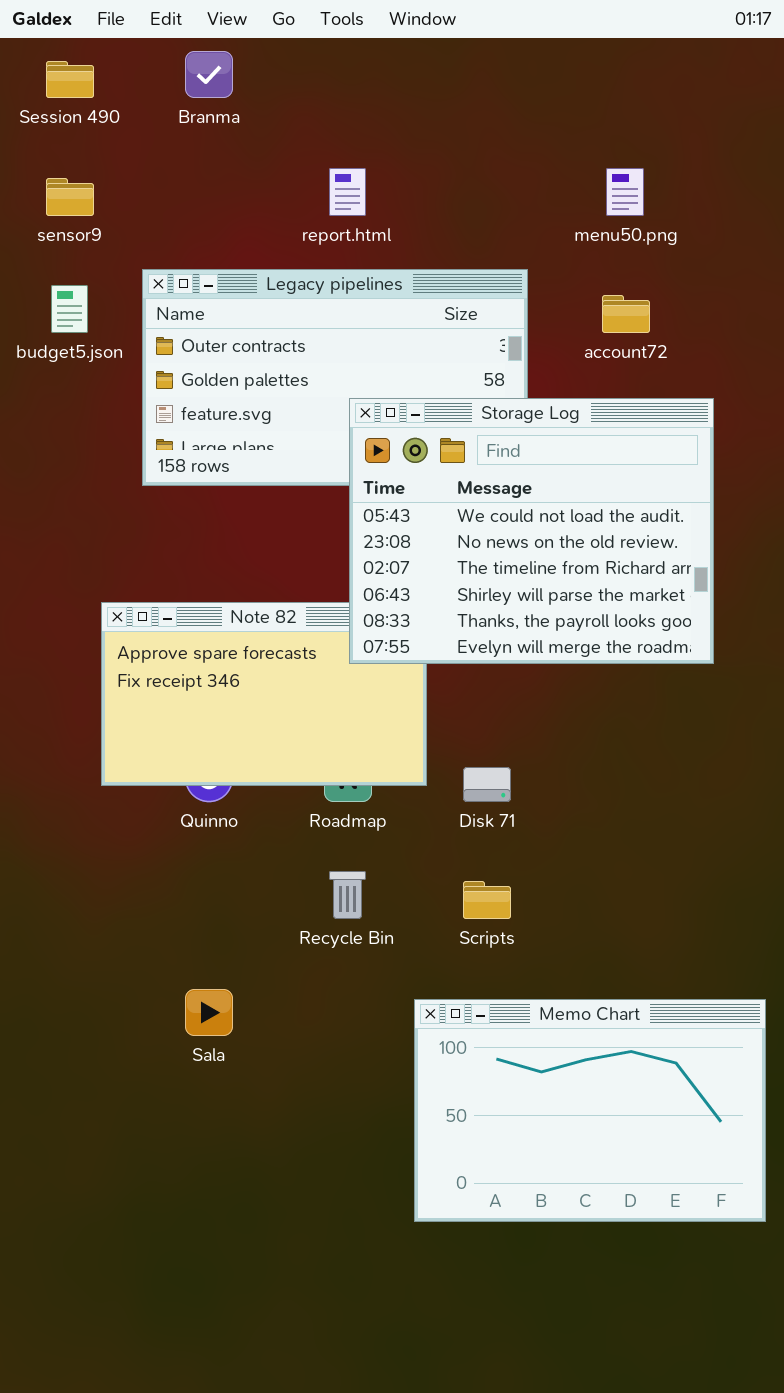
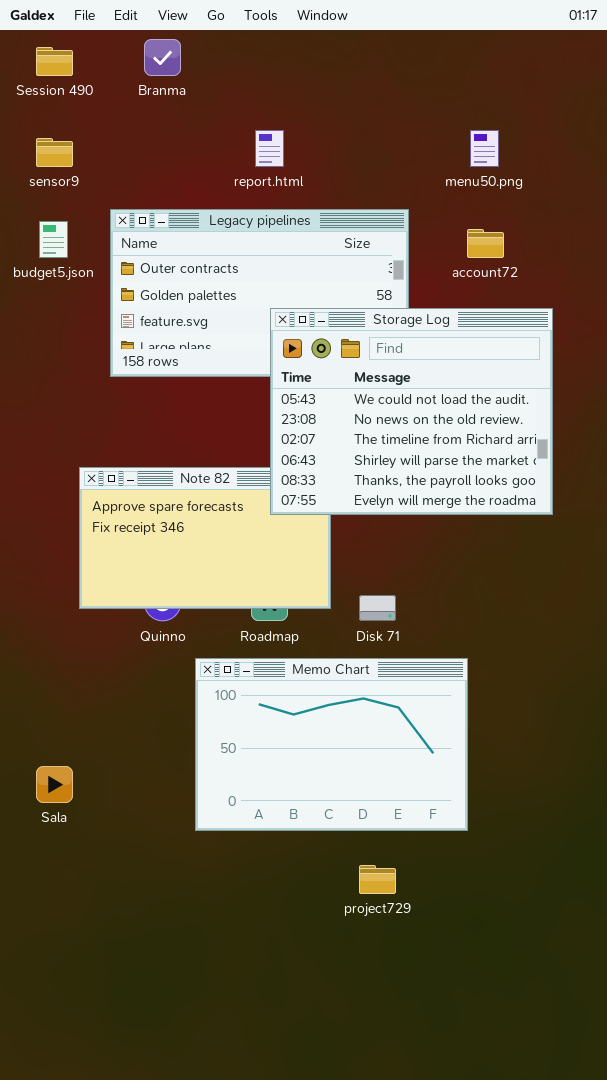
Sala: [185,989,233,1036] -> [36,766,73,803], moved
Memo Chart: [414,999,766,1222] -> [195,658,468,831], moved

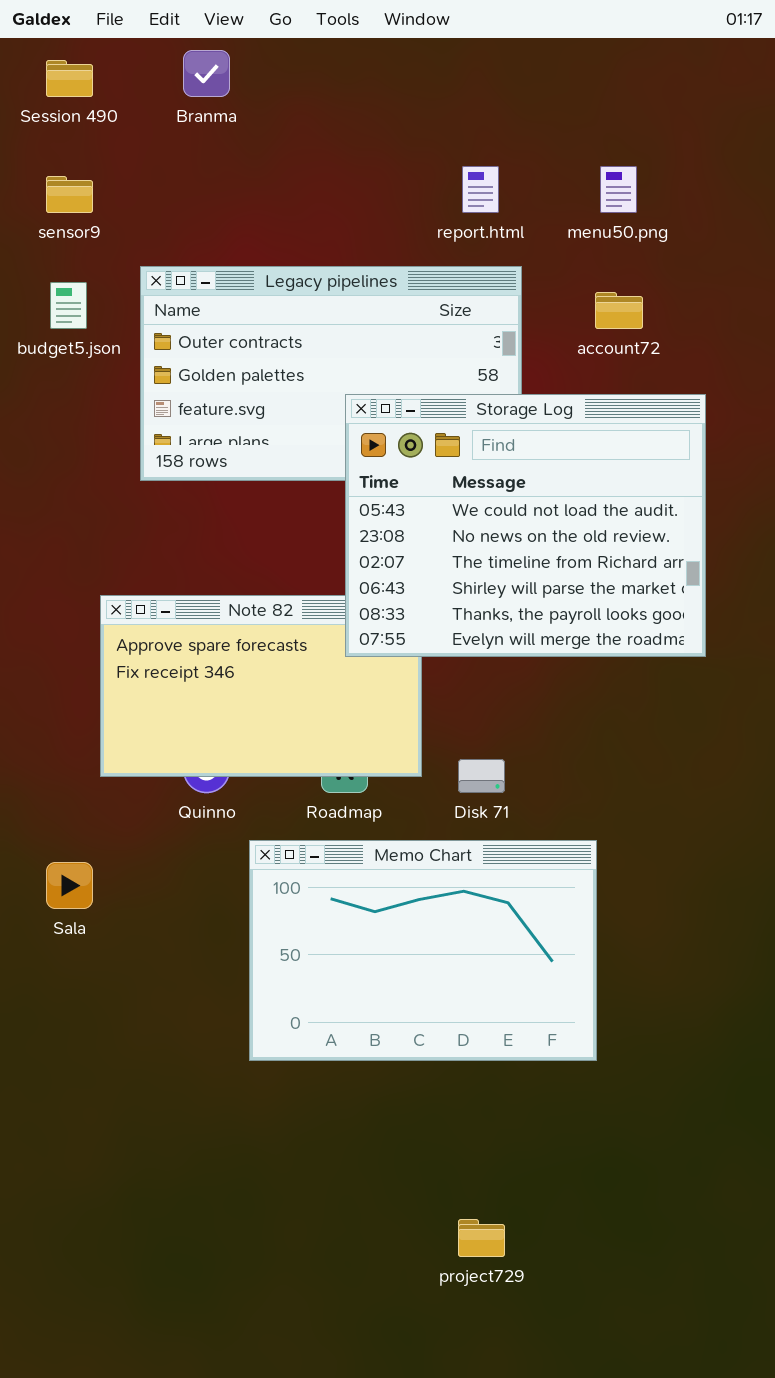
report.html: [255,130,284,167] -> [462,166,499,213], moved
Sala: [36,766,73,803] -> [46,862,93,909], moved
project729: [359,865,396,894] -> [458,1219,505,1257], moved

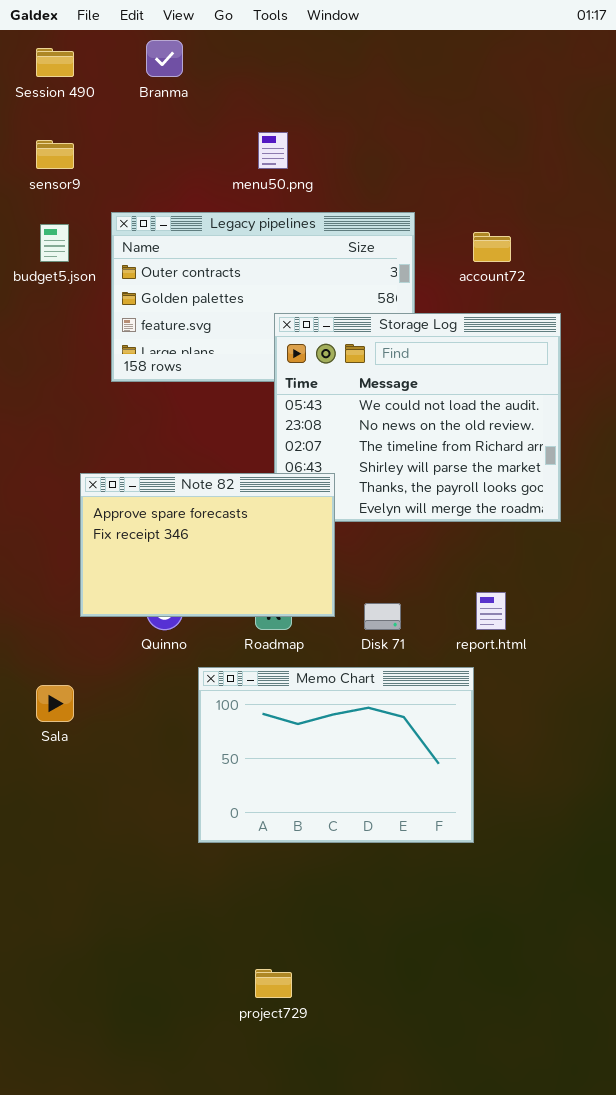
report.html: [462,166,499,213] -> [476,592,506,630], moved
menu50.png: [600,166,637,213] -> [258,132,288,169], moved
Note 82: [100,595,422,777] -> [80,473,335,617], raised
project729: [458,1219,505,1257] -> [255,969,292,998], moved

